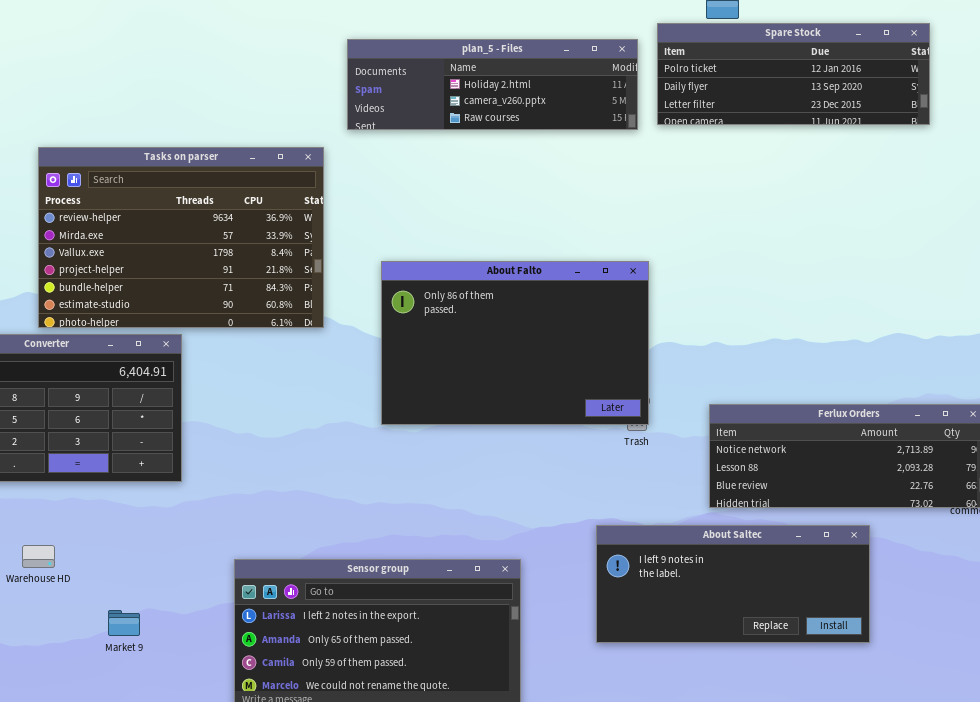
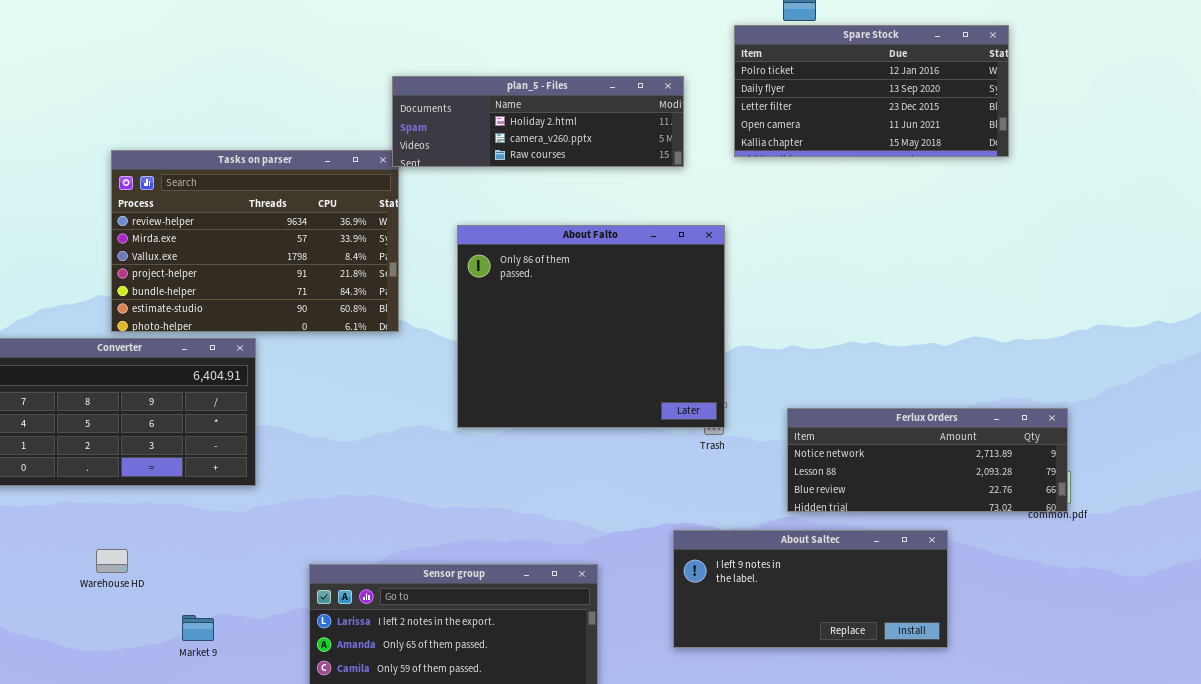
Spare Stock: [657,23,930,125] -> [734,25,1009,157], resized
plan_5 - Files: [347,39,638,130] -> [392,76,684,167], moved
About Falto: [381,261,649,425] -> [457,225,725,428], resized

